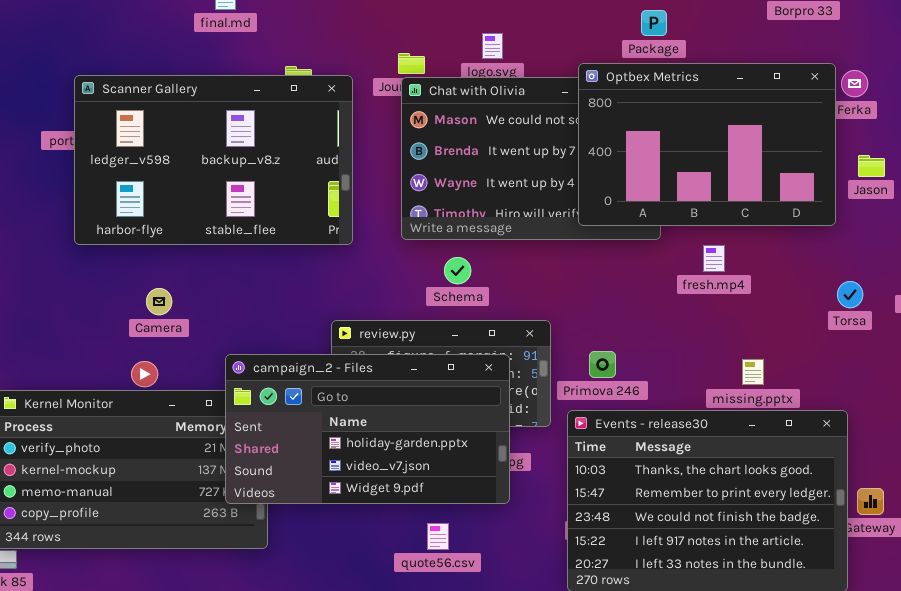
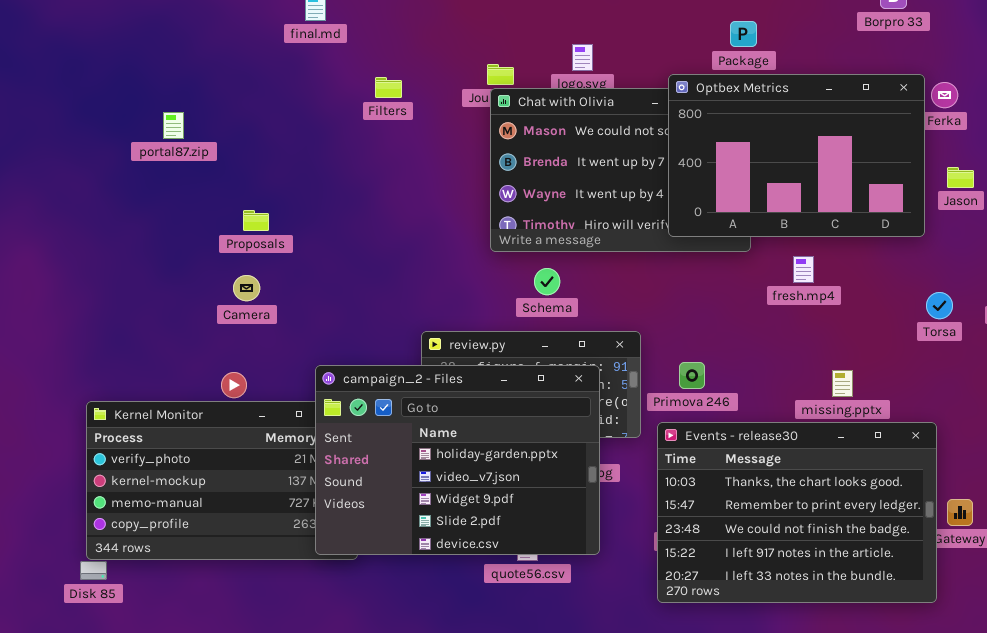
Scanner Gallery: [74,75,353,245] -> none, closed
Camera: [146,288,172,315] -> [233,275,260,301], moved
campaign_2 - Files: [225,354,510,504] -> [315,365,600,555], resized

